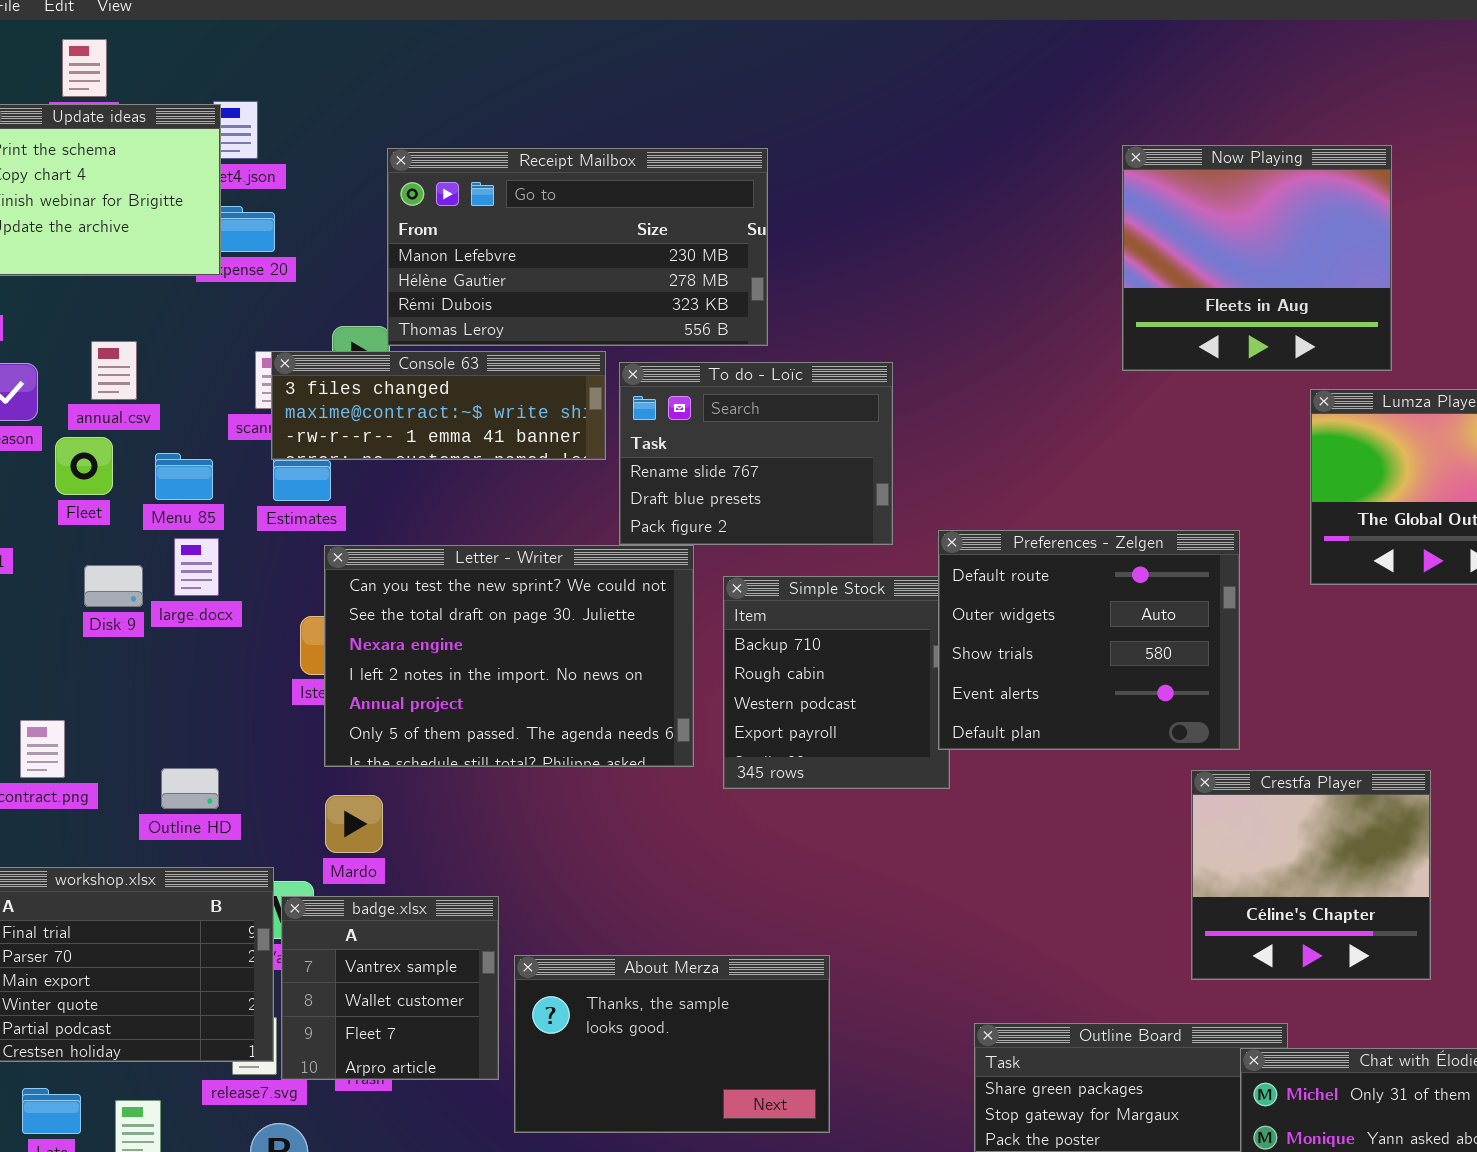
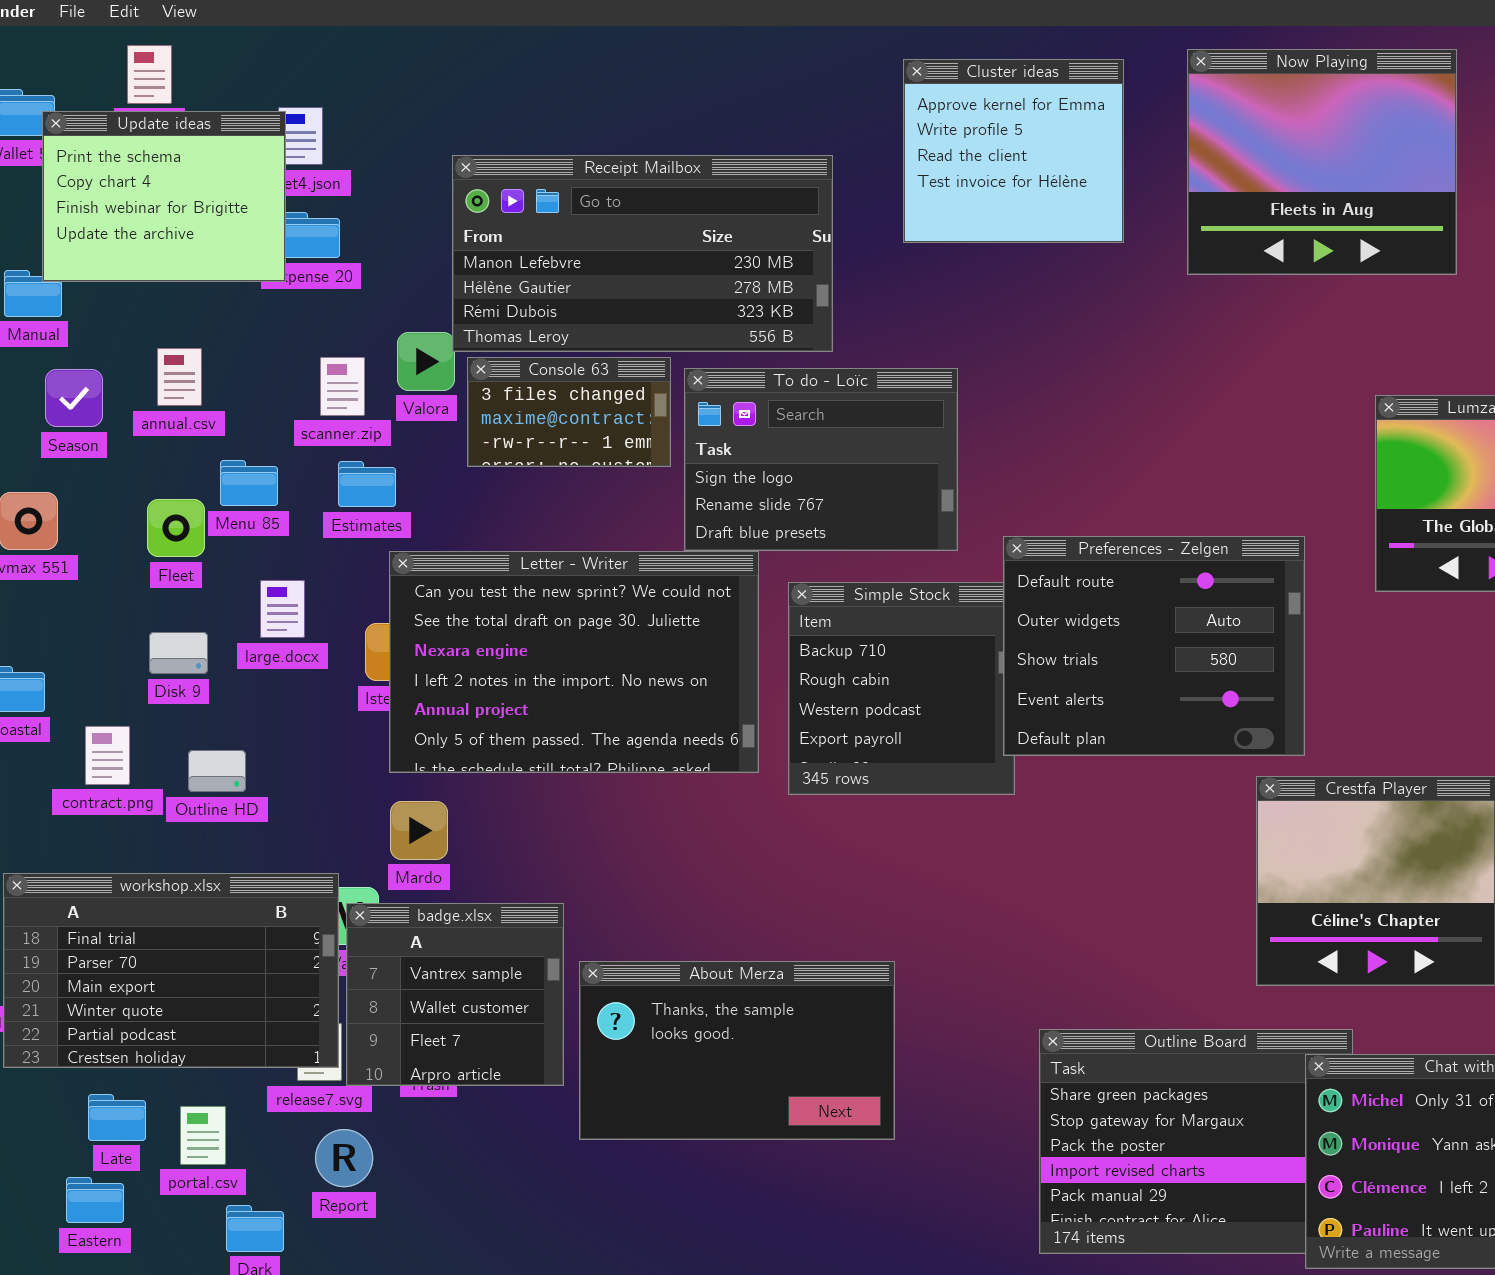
Cluster ideas: none -> [903,59,1124,243], opened
Now Playing: [1122,145,1392,371] -> [1187,49,1457,275], moved
Console 63: [271,351,606,460] -> [467,357,671,467], resized
To do - Loïc: [619,362,893,545] -> [684,368,958,551], scrolled up 1 row
Fleet: [55,437,113,495] -> [147,499,205,557], moved
large.docx: [174,538,219,596] -> [260,580,305,638], moved
Disk 9: [84,565,143,607] -> [149,632,208,674], moved
Outline HD: [161,768,219,809] -> [188,750,246,792], moved

